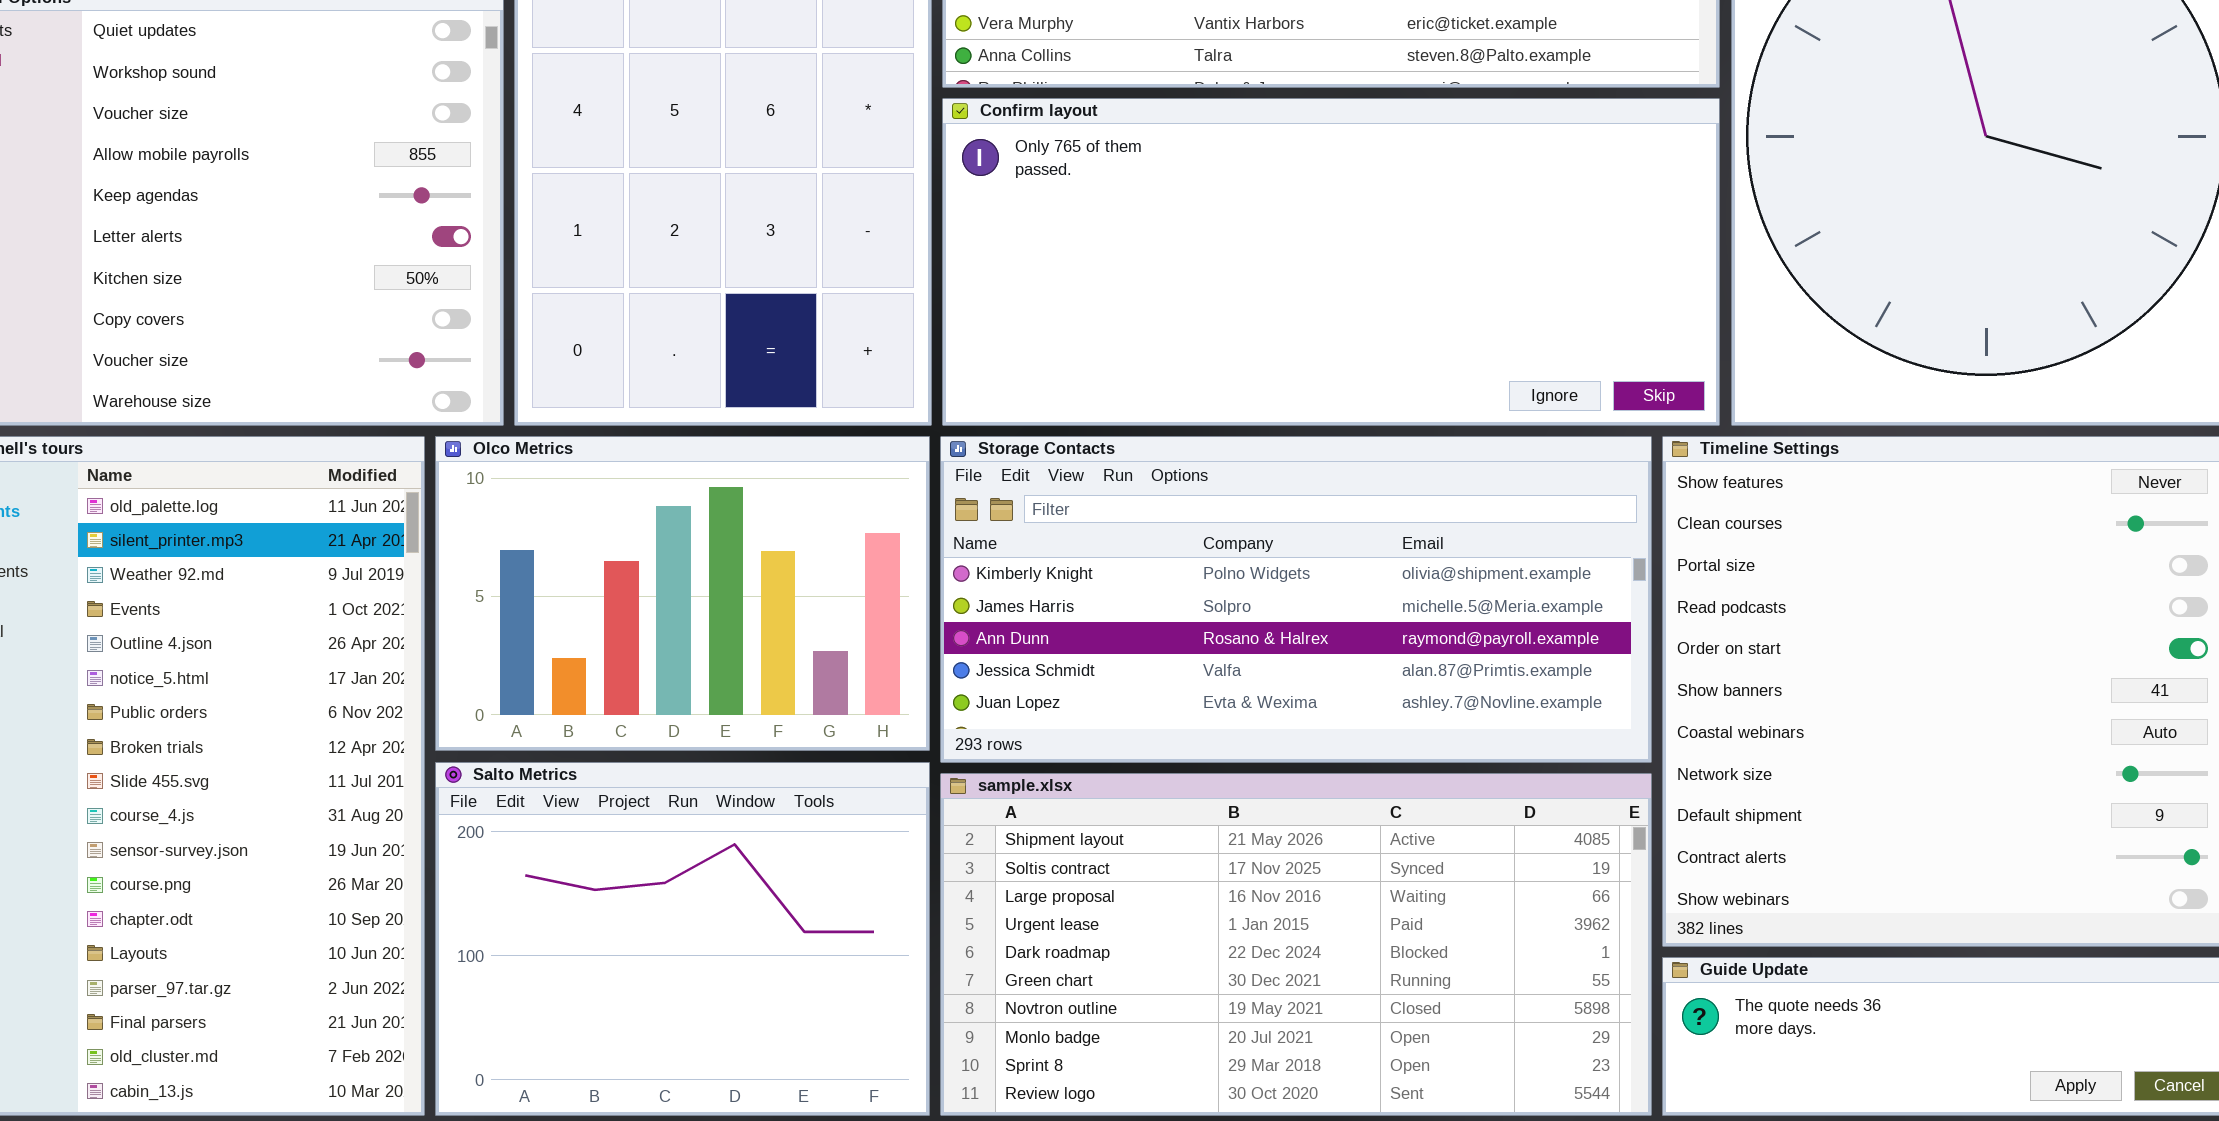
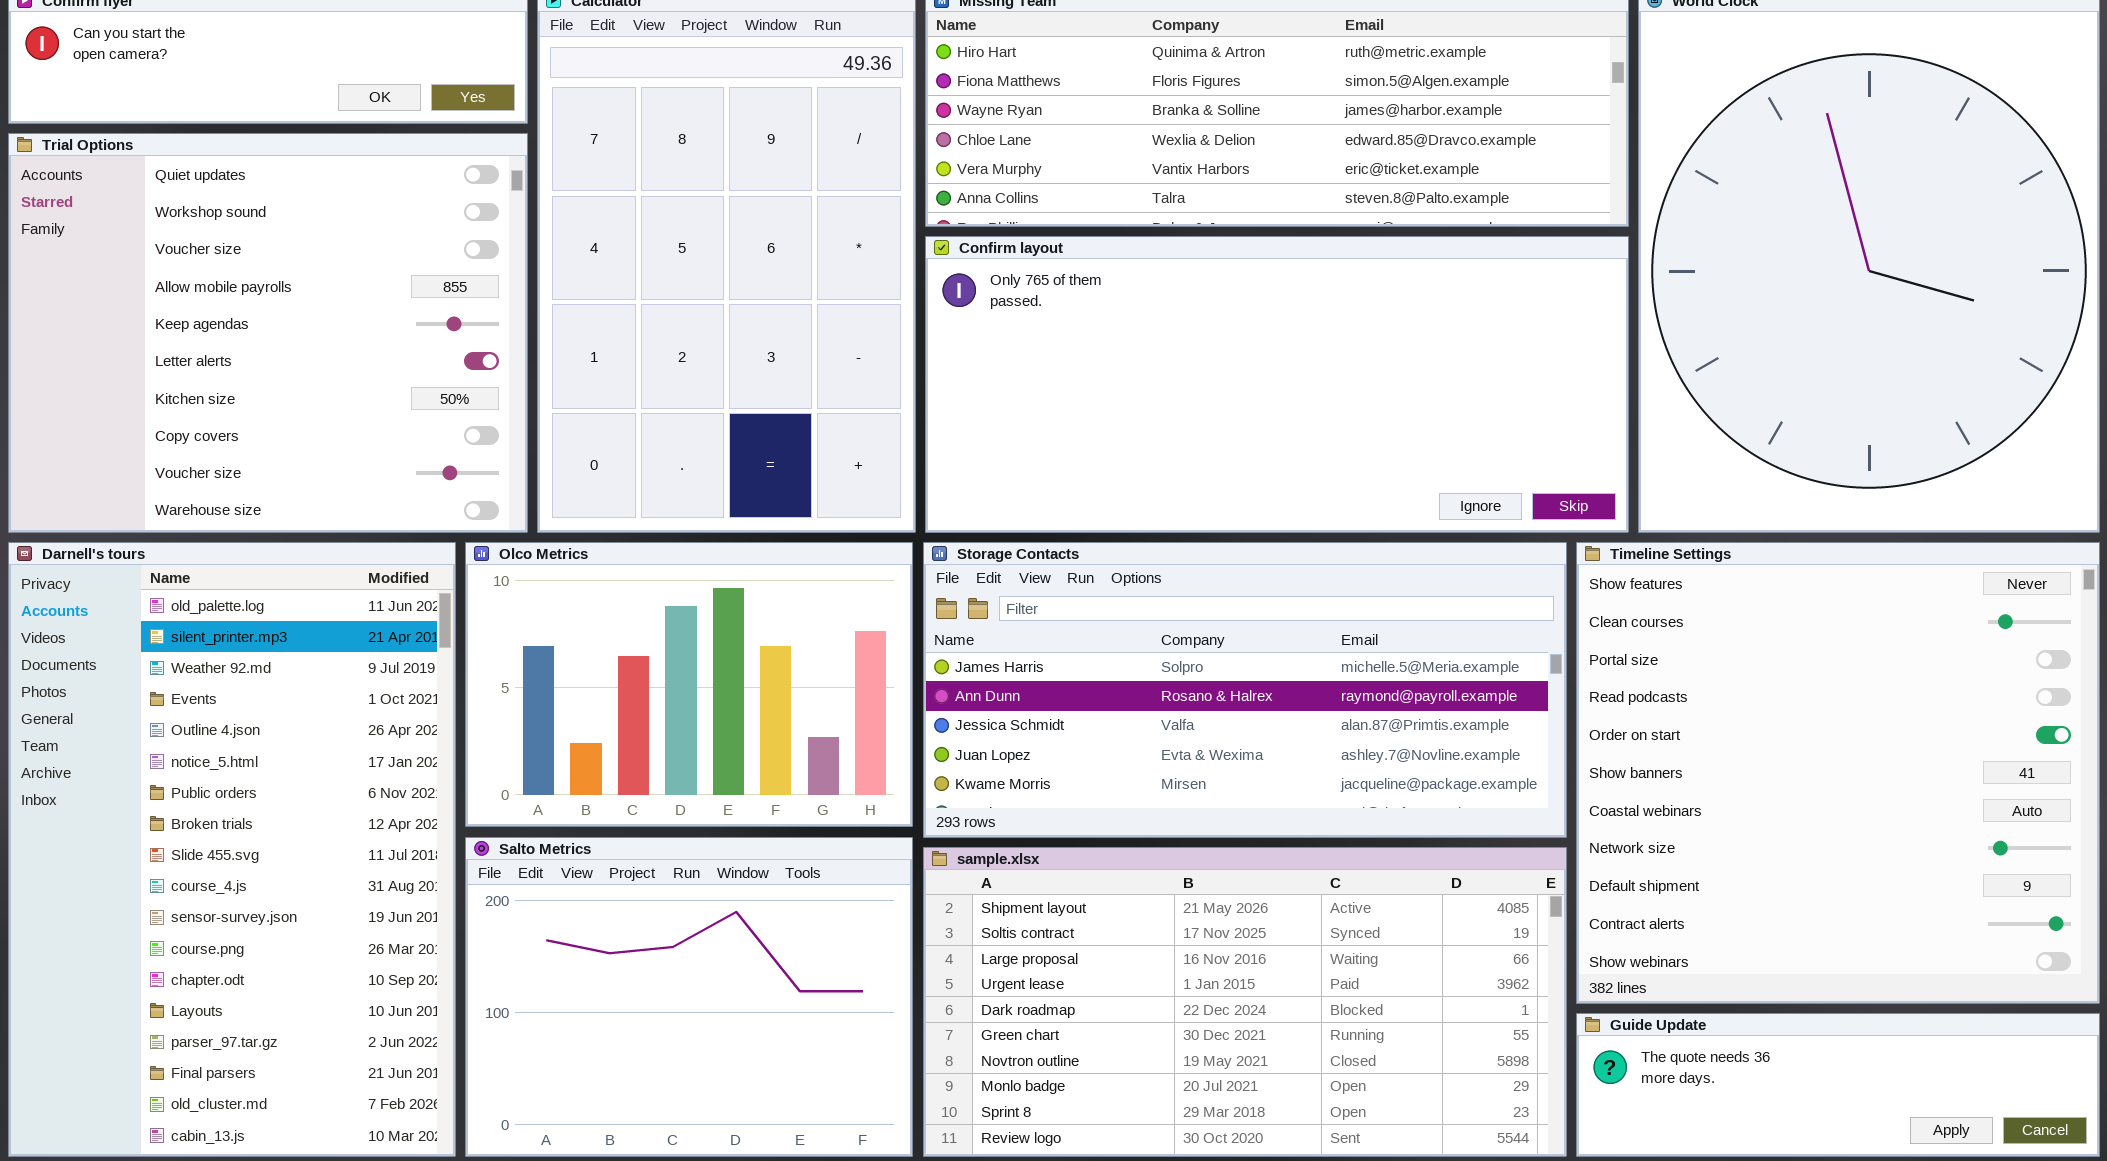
Storage Contacts: [940,436,1652,763] -> [923,542,1567,838], scrolled down 1 row

